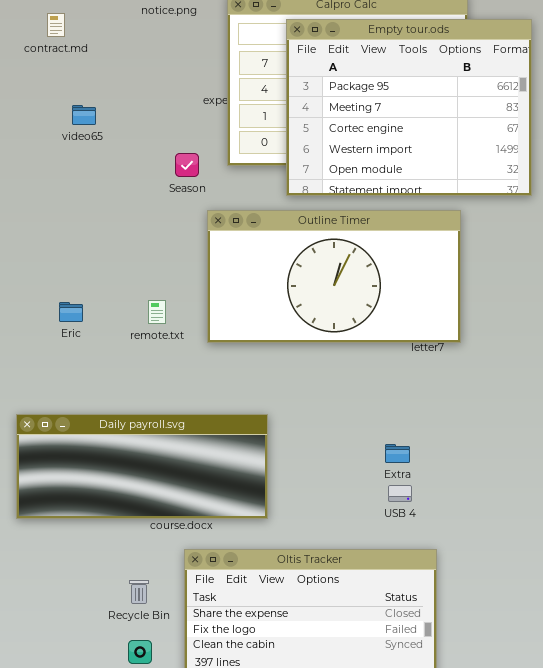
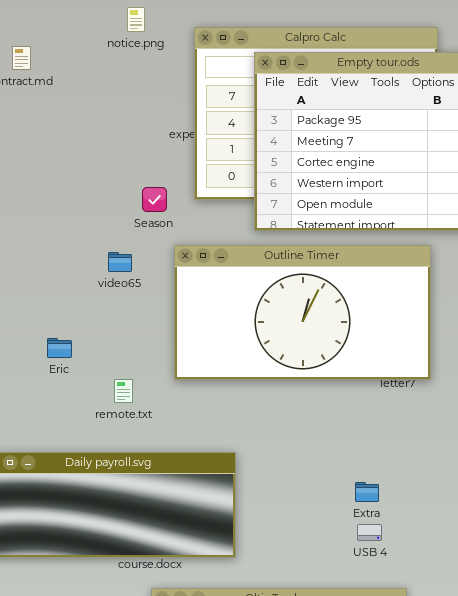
video65: [72,105,96,125] -> [108,252,132,272], moved
remote.txt: [148,300,166,324] -> [114,379,133,403], moved
Eric: [59,302,83,322] -> [47,338,72,358], moved

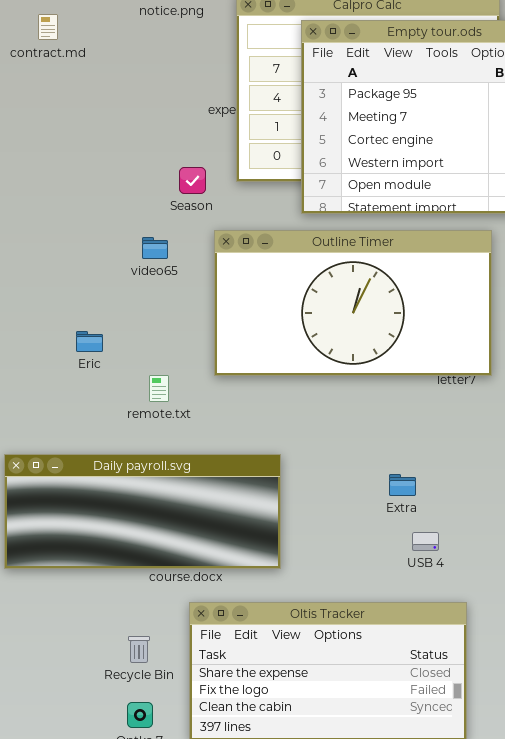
Extra: [355,482,379,502] -> [389,474,416,496], moved

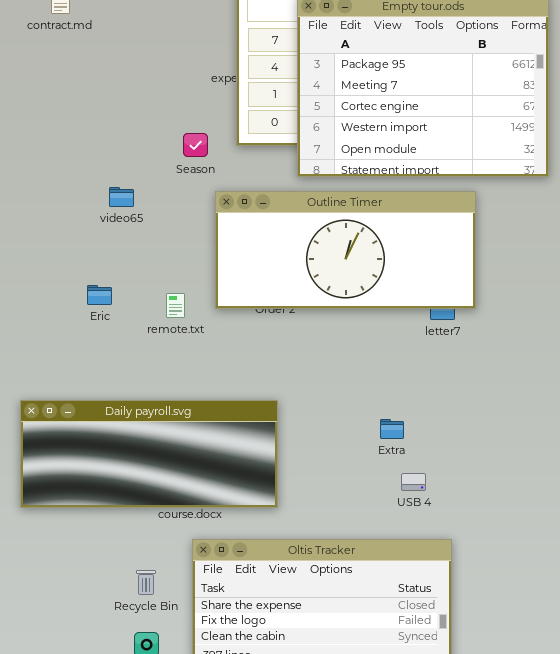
Outline Timer: [214,230,492,376] -> [215,191,476,309], resized
video65: [142,237,168,259] -> [109,187,134,207], moved
remote.txt: [149,375,169,402] -> [166,293,185,318], moved

